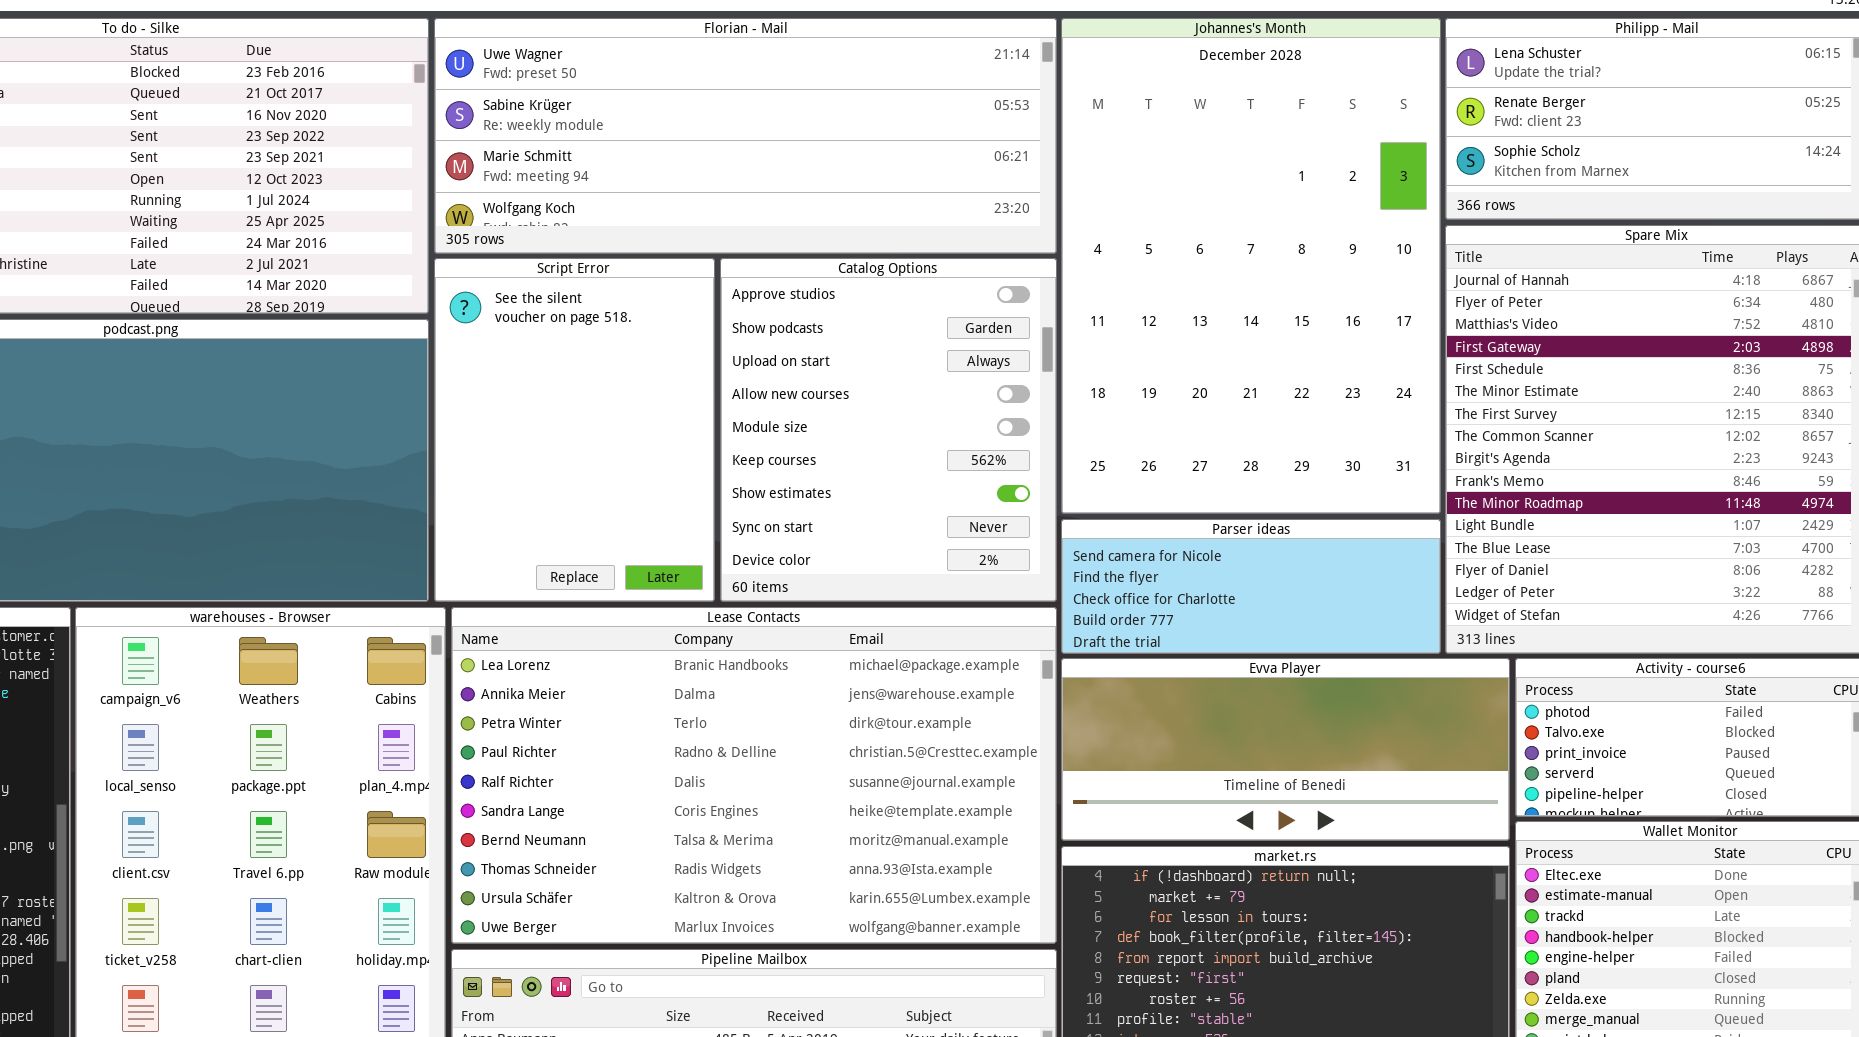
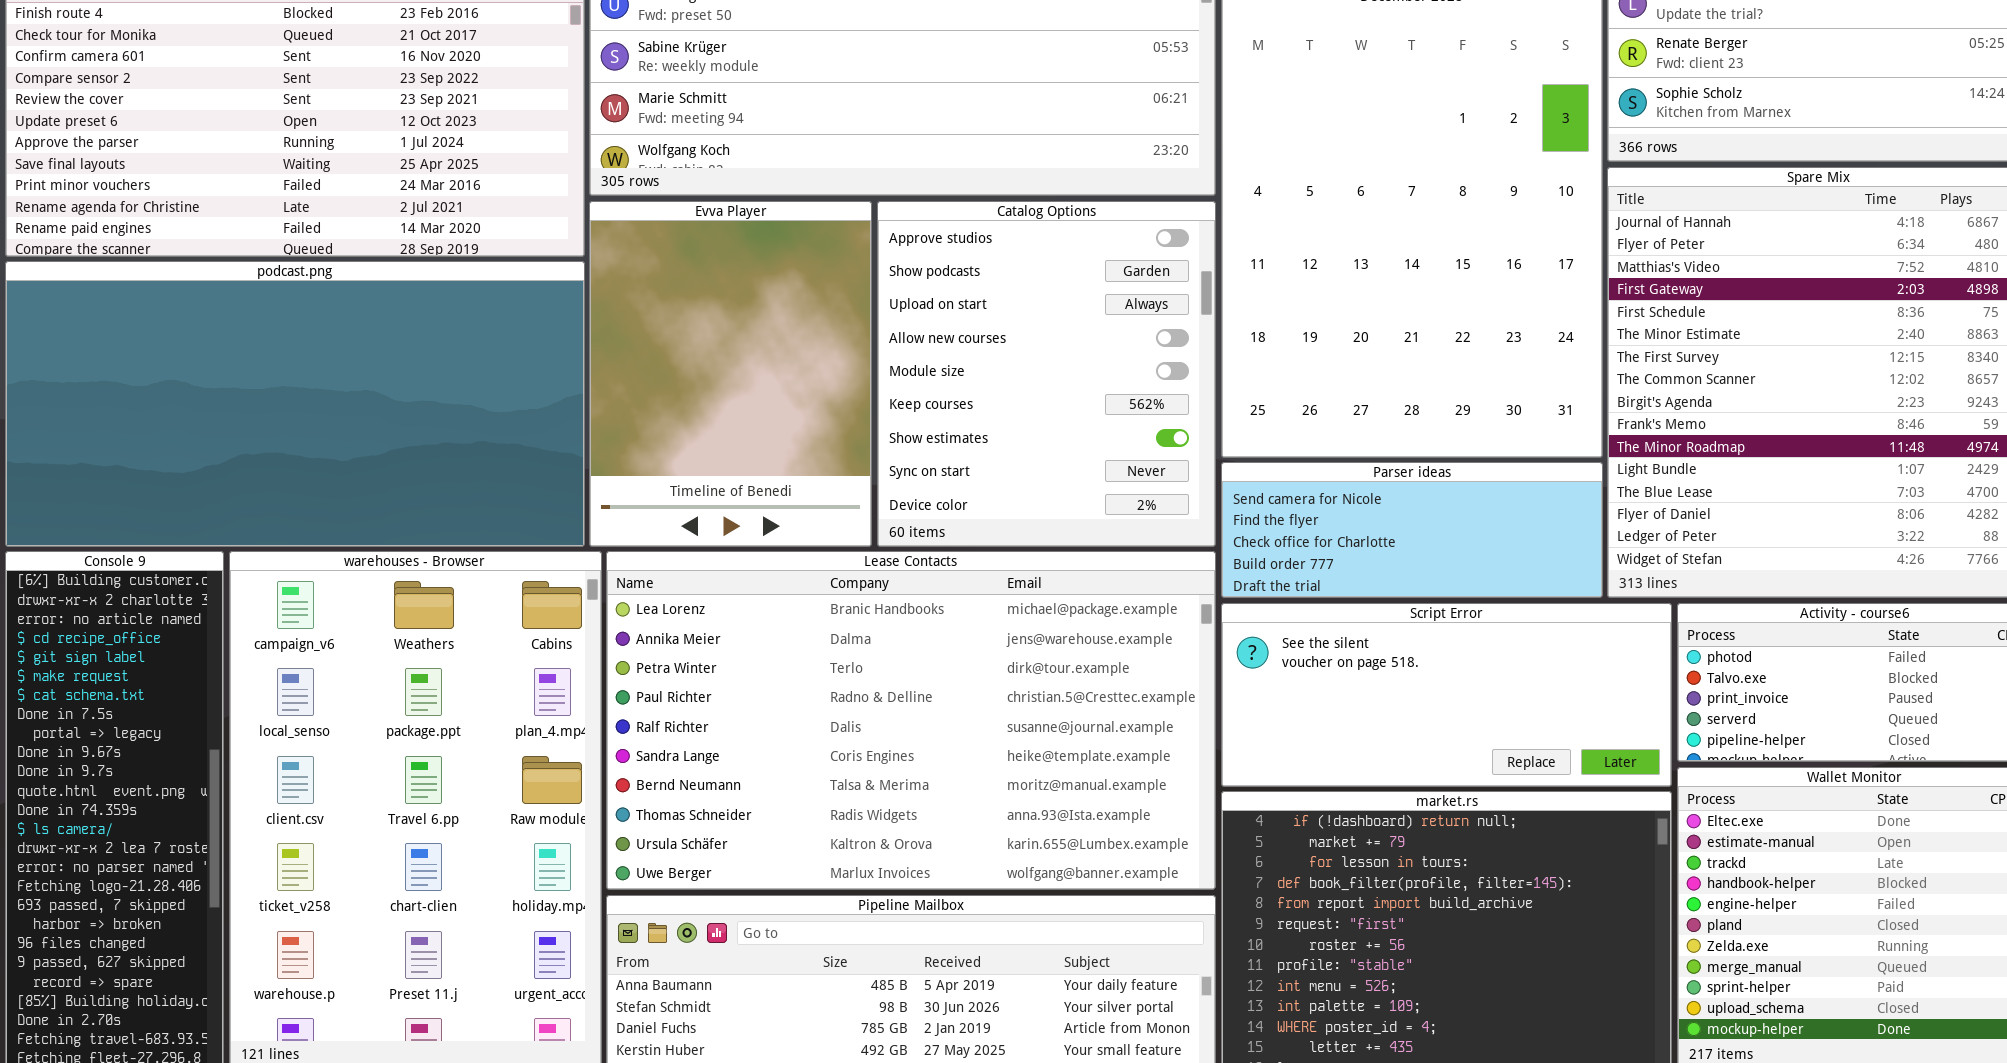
Script Error: [434,258,715,602] -> [1221,603,1672,787], moved, resized
Evva Player: [1061,658,1510,841] -> [589,201,872,547], moved, resized

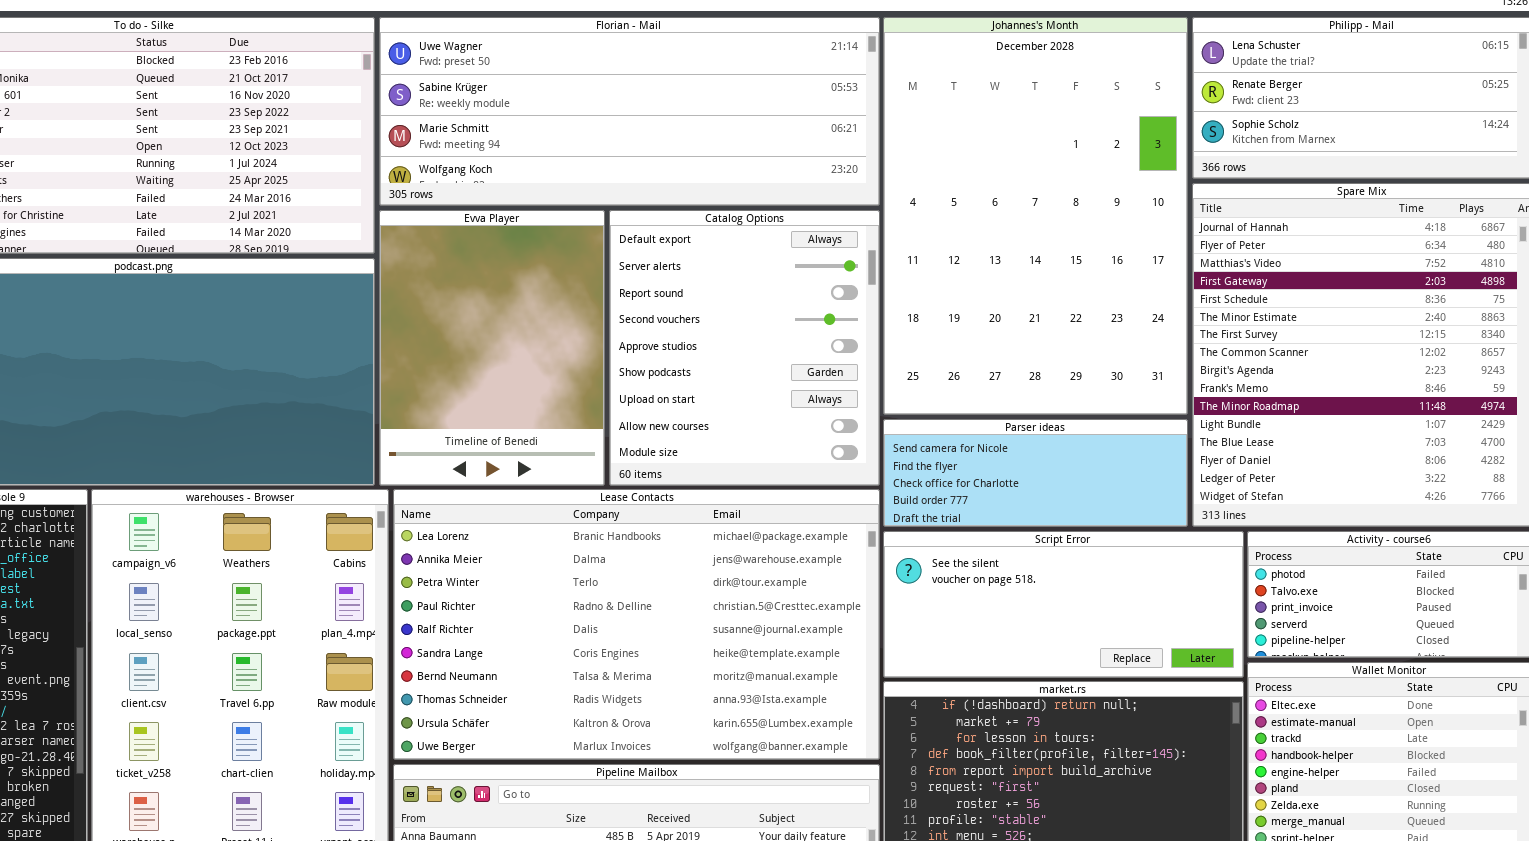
Catalog Options: [877,201,1216,547] -> [609,210,880,486], scrolled up 4 rows

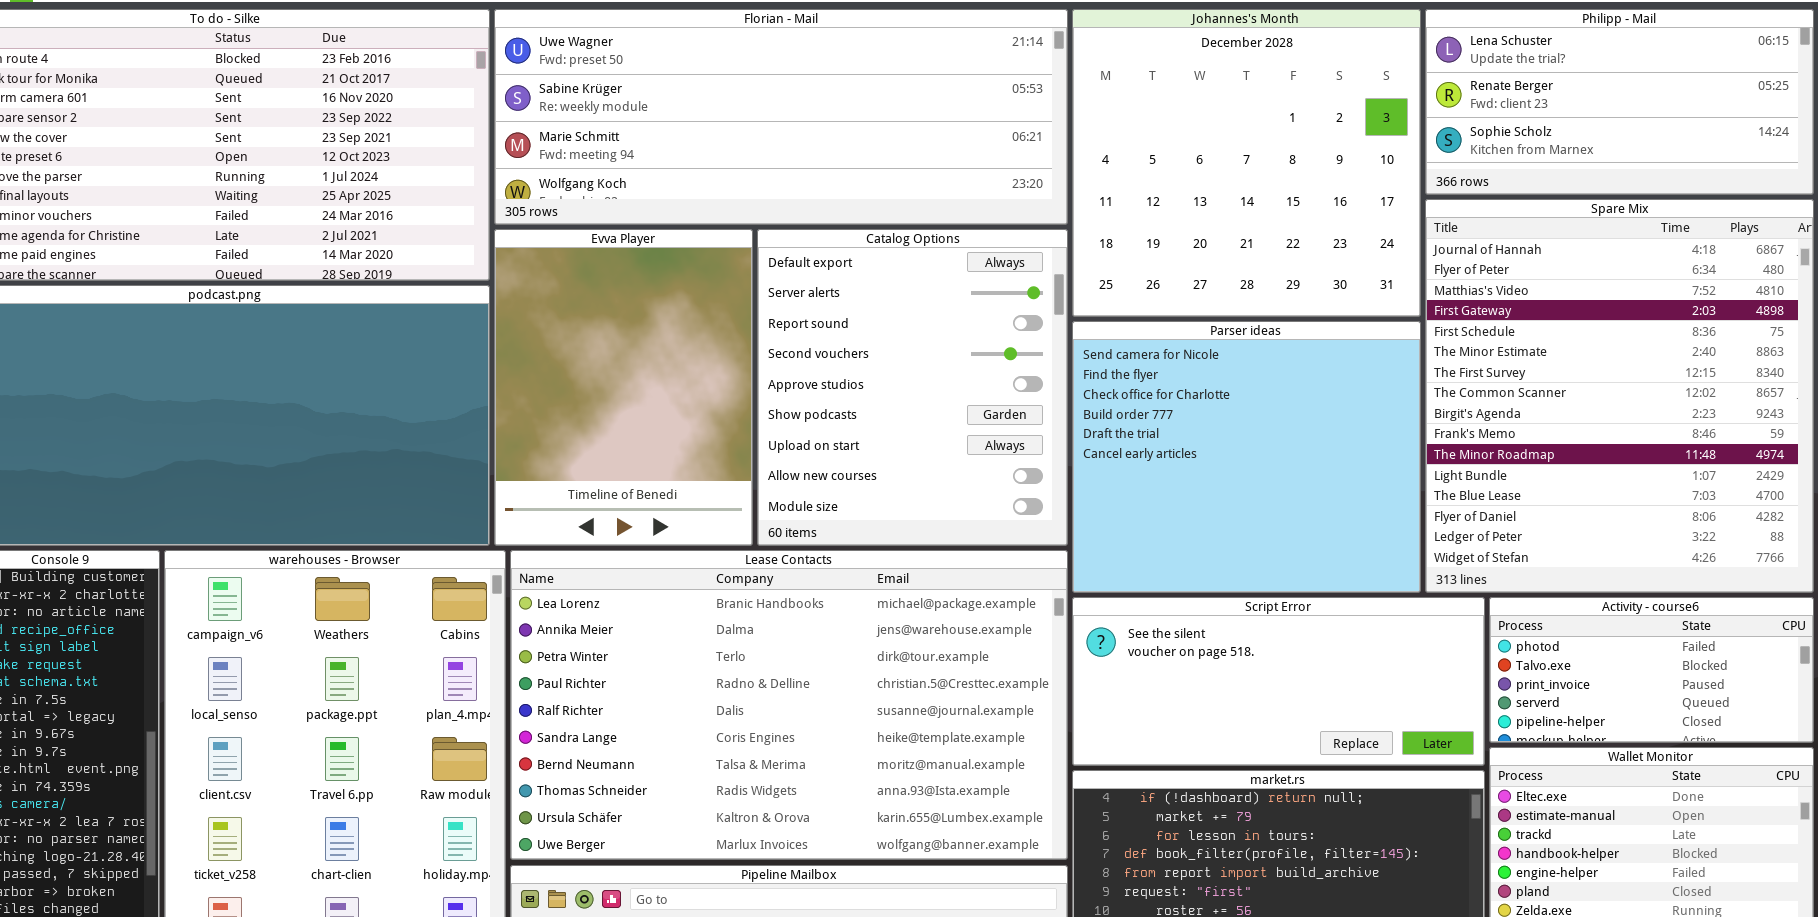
Johannes's Month: [883,17,1188,415] -> [1072,9,1421,317], resized
Parser ideas: [883,419,1188,527] -> [1072,321,1421,593], resized

